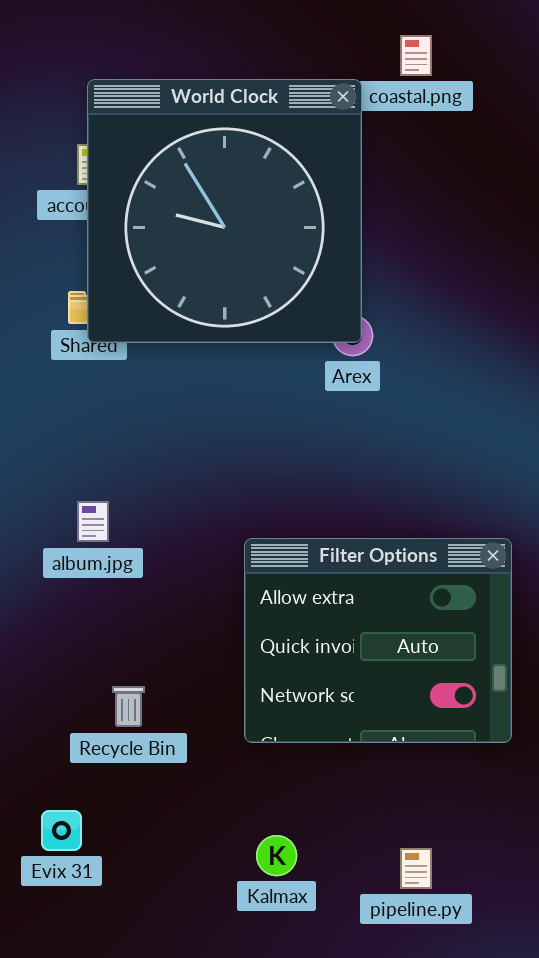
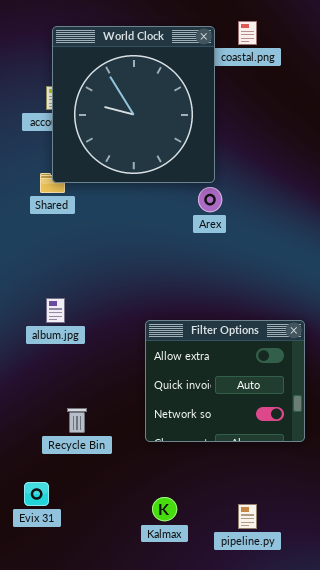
World Clock: [87,79,362,343] -> [52,26,215,183], moved

